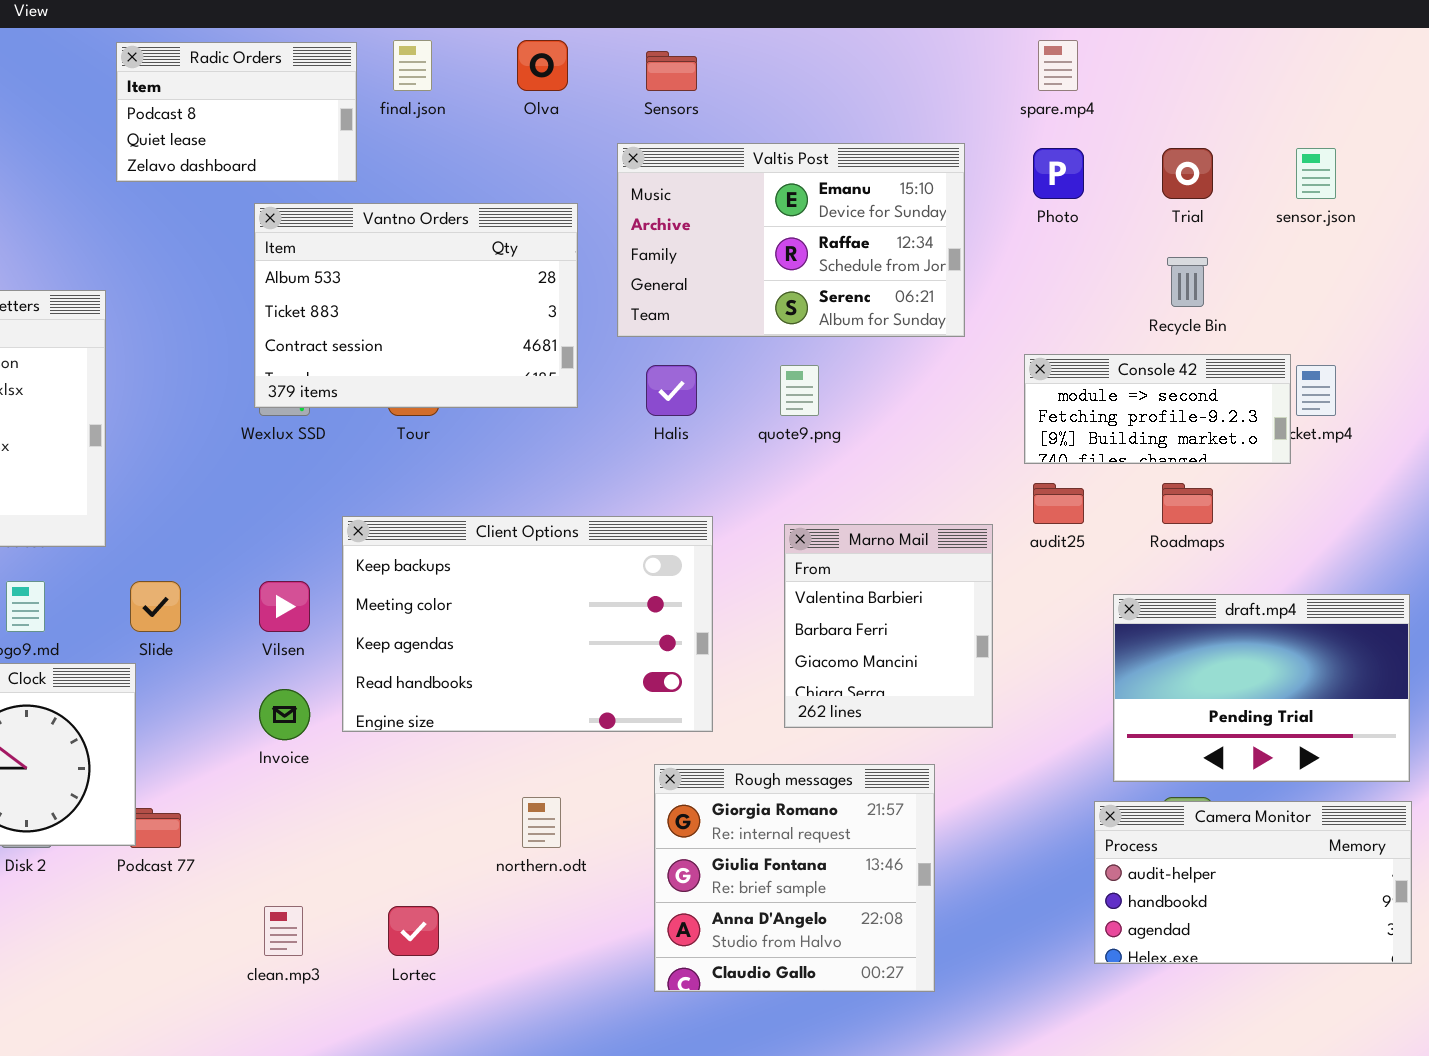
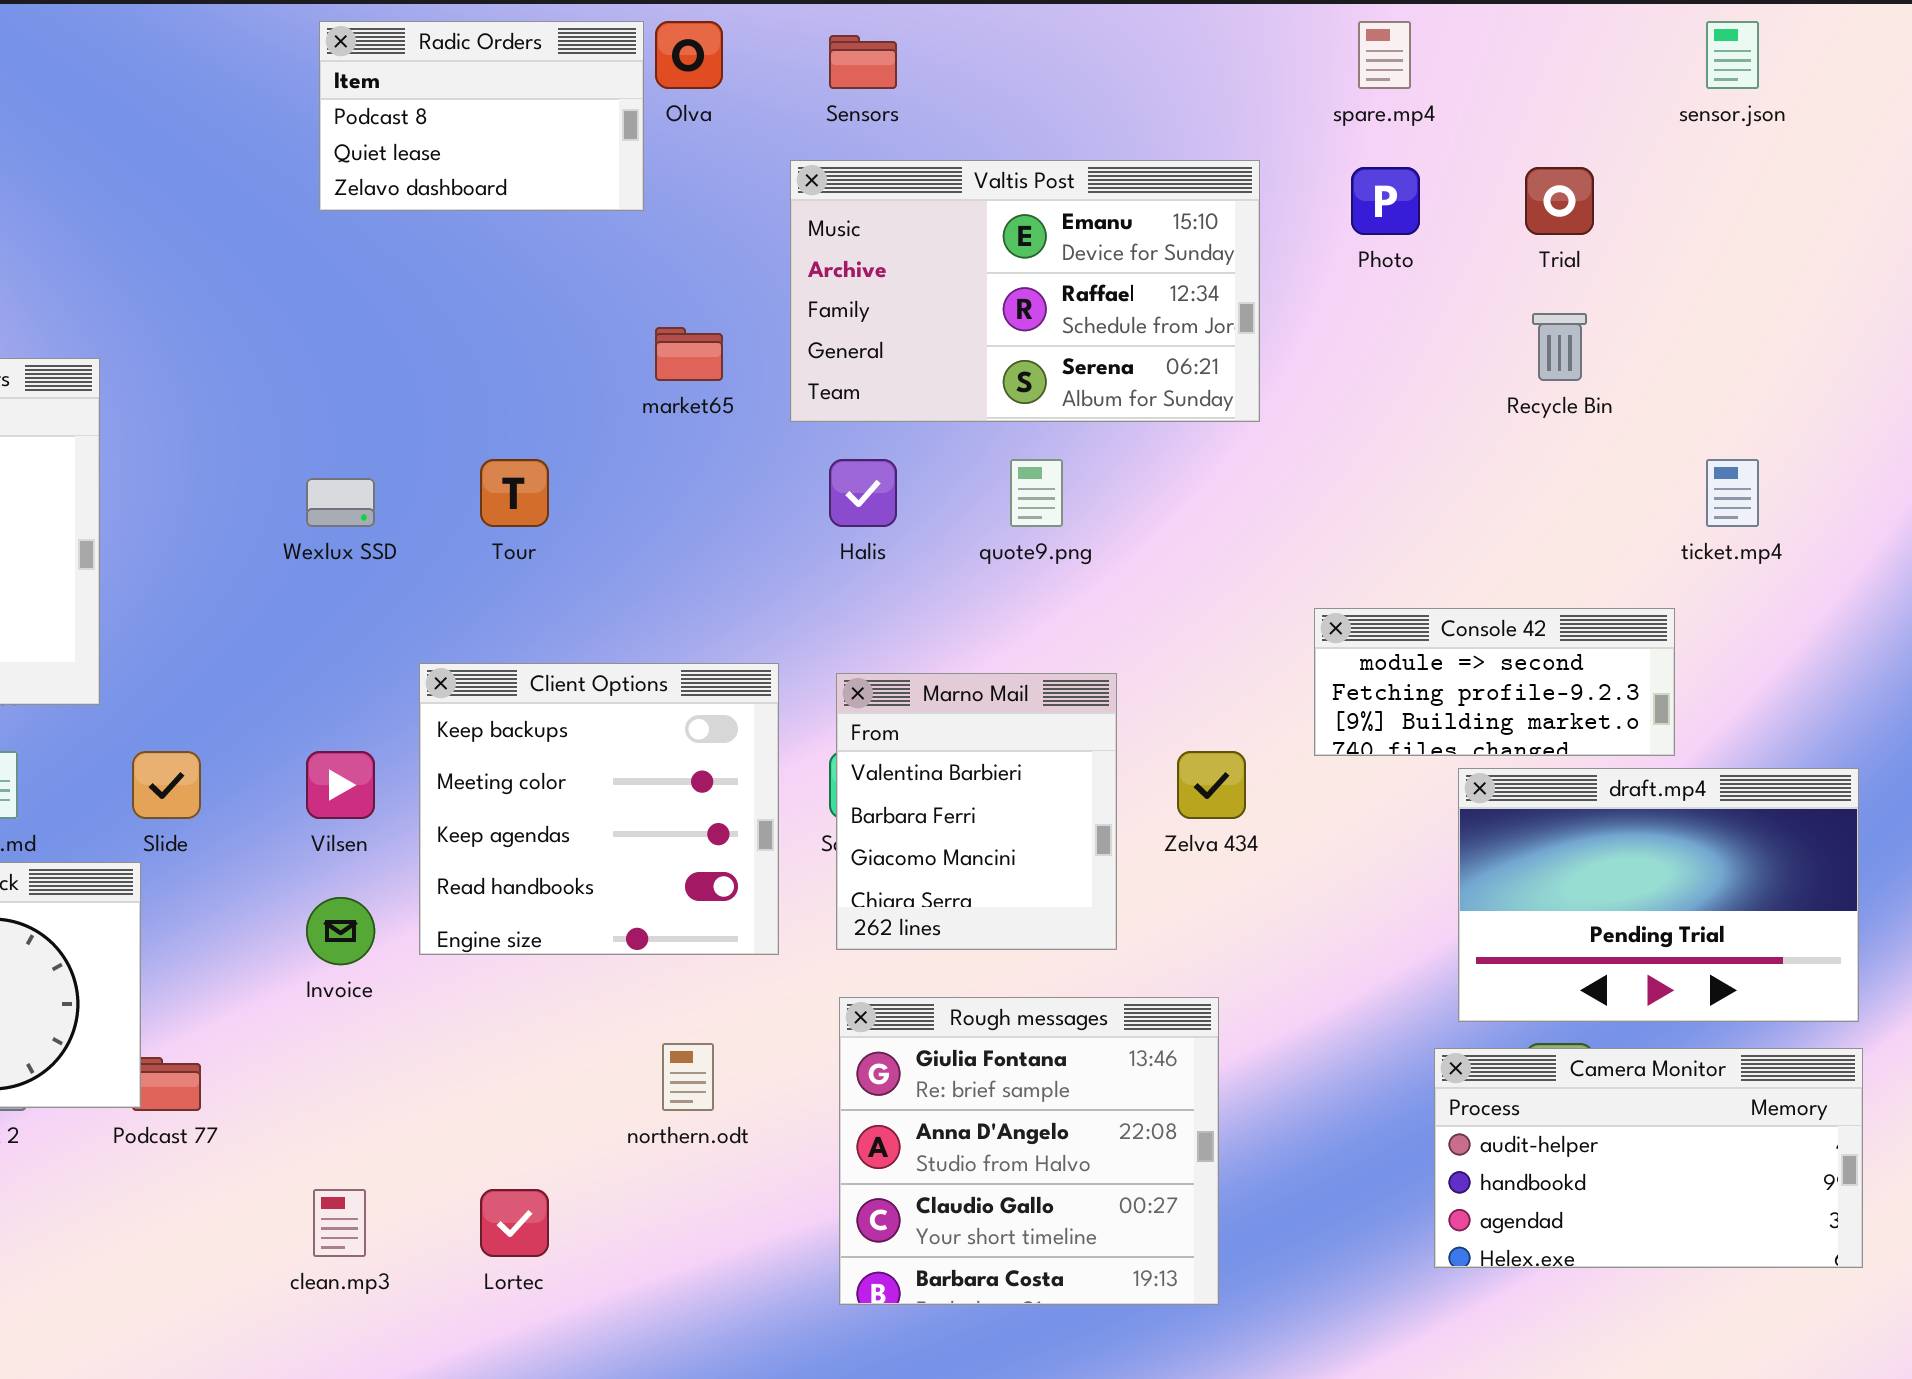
Radic Orders: [116,42,357,182] -> [319,21,644,211], moved
sensor.json: [1296,148,1336,199] -> [1706,21,1759,89], moved
Vantno Orders: [254,203,578,408] -> none, closed
Console 42: [1024,354,1291,464] -> [1314,608,1675,756], moved
Client Options: [342,516,713,732] -> [419,663,779,955], resized
Marno Mail: [784,524,993,728] -> [836,673,1117,950], moved
Rough messages: [654,764,935,992] -> [839,997,1219,1305], scrolled down 1 row

